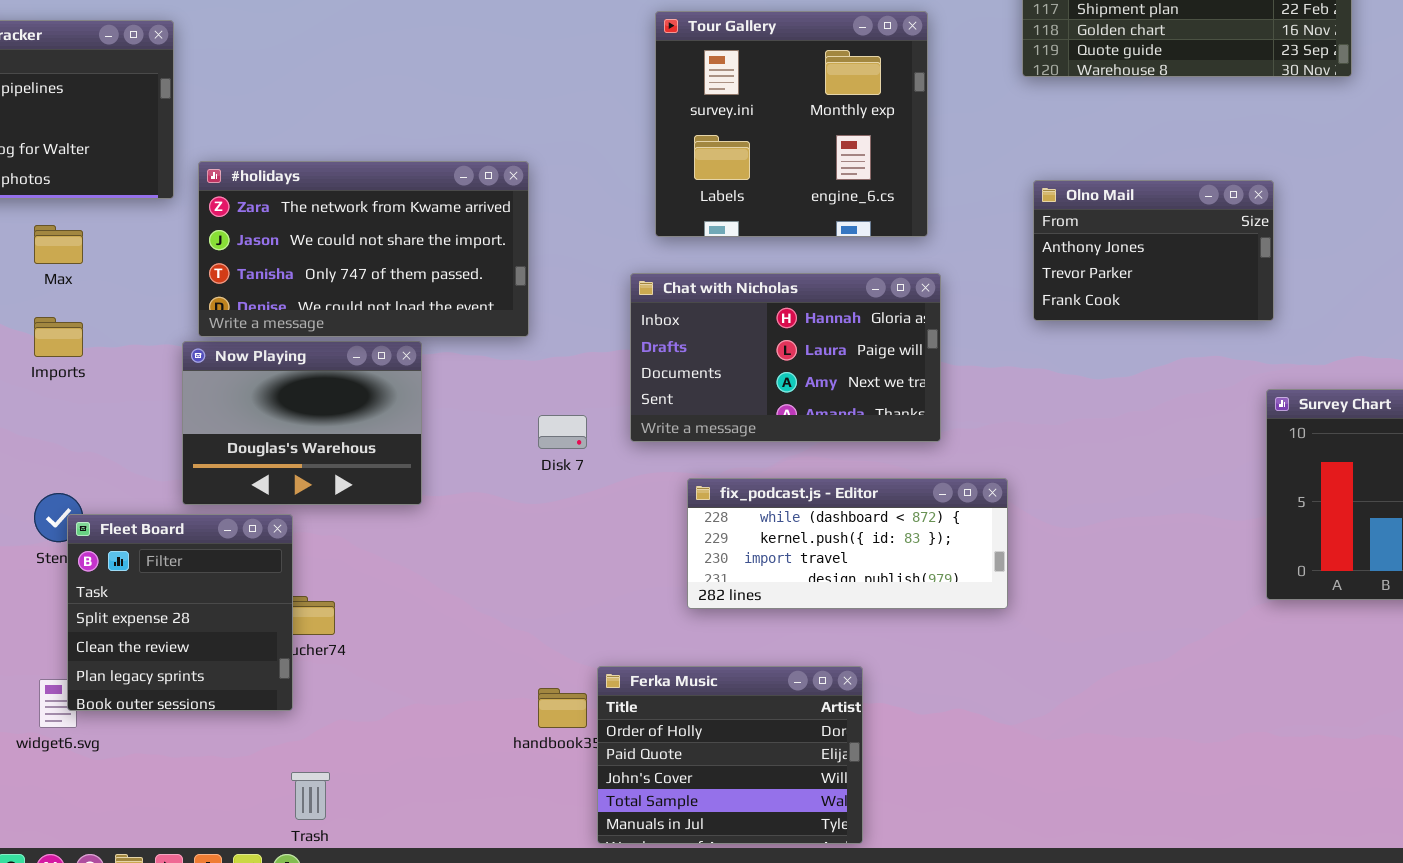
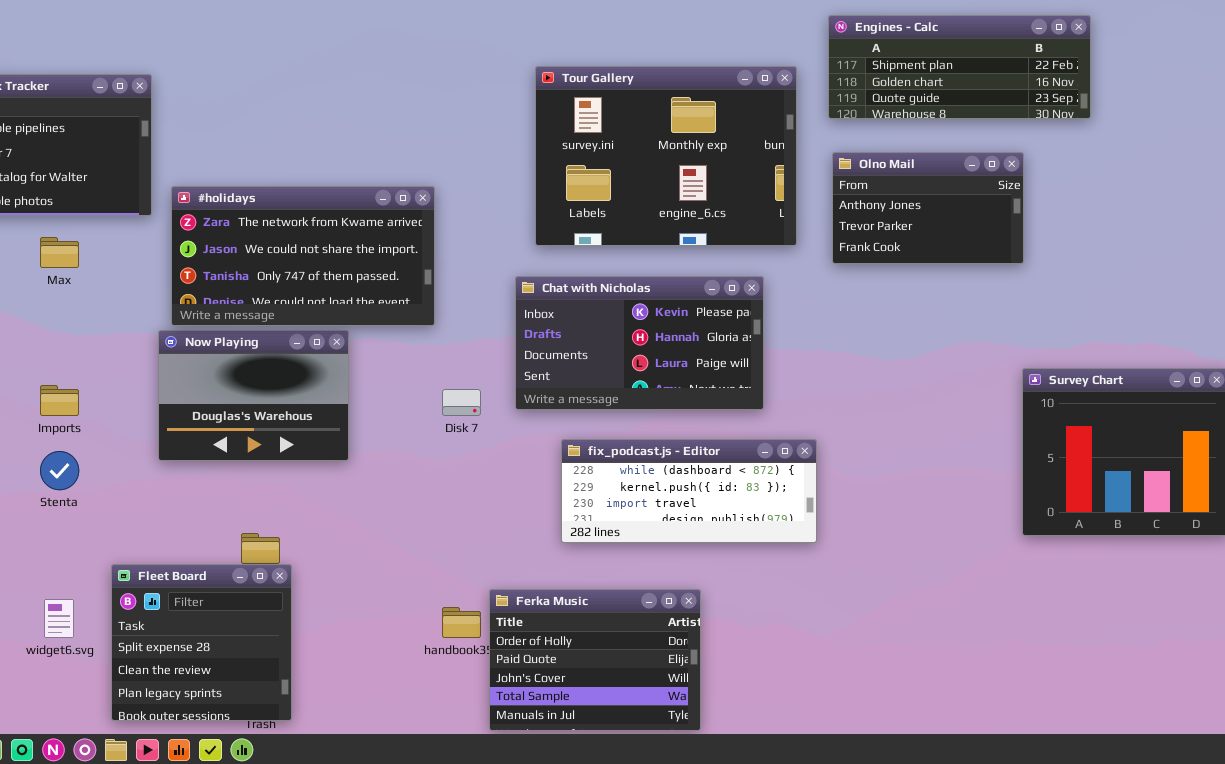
Tour Gallery: [655,11,928,237] -> [535,66,797,246], resized
Olno Mail: [1033,180,1274,321] -> [832,152,1024,264], moved
Chat with Nicholas: [630,273,941,442] -> [515,276,764,410], scrolled up 1 row
Imports: [34,317,83,357] -> [40,385,79,416], moved
Fleet Board: [67,514,293,711] -> [111,564,292,721], moved

